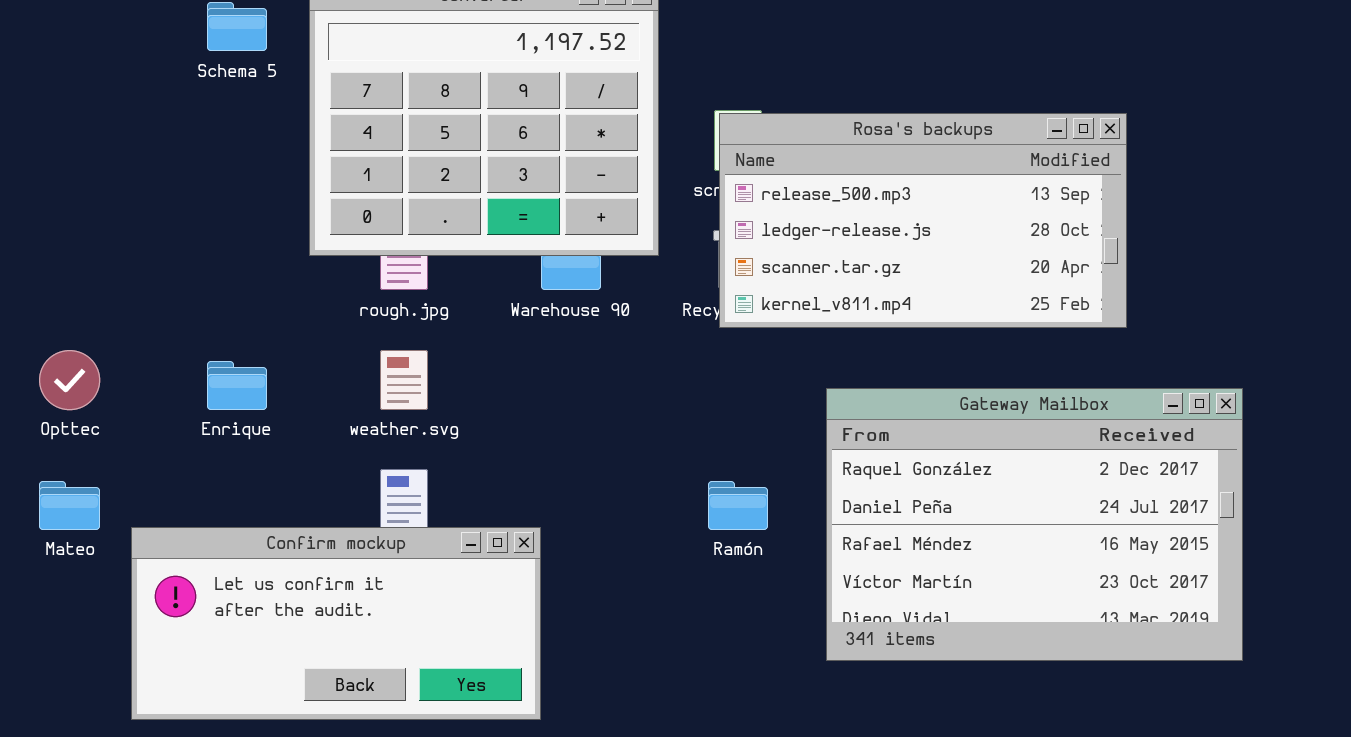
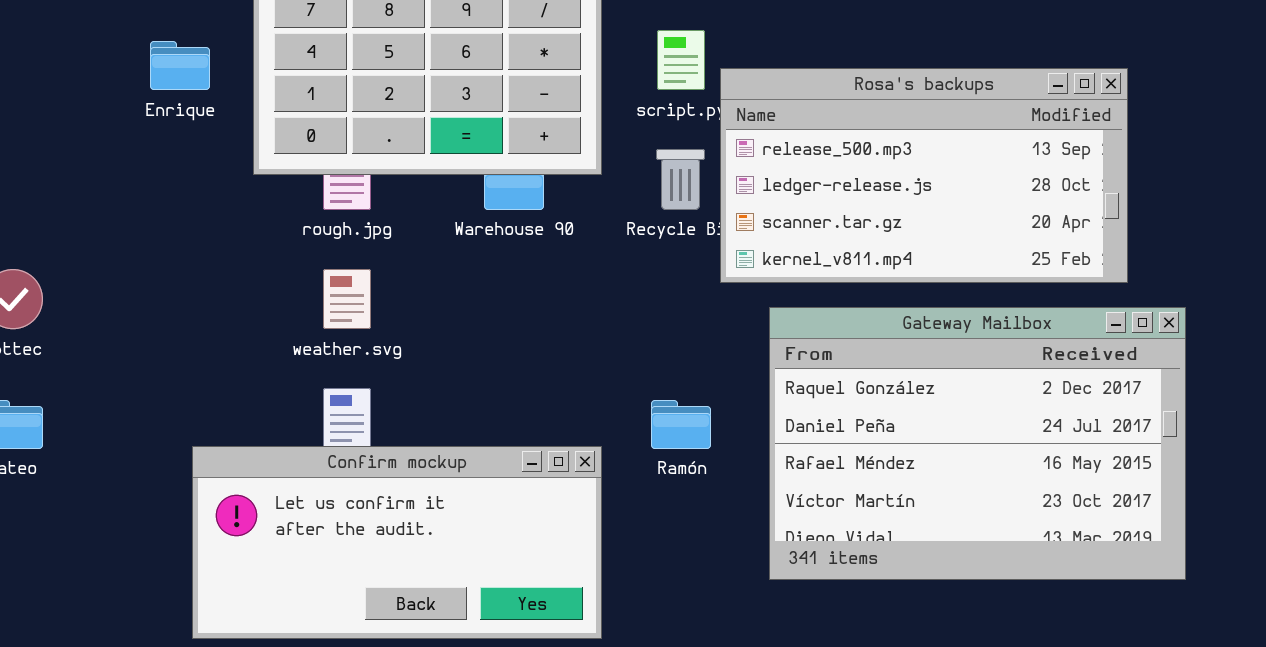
Rosa's backups: [719,113,1127,328] -> [720,68,1128,283], moved
Enrique: [207,361,267,410] -> [150,41,210,90], moved
Confirm mockup: [131,527,541,720] -> [192,446,602,639], moved

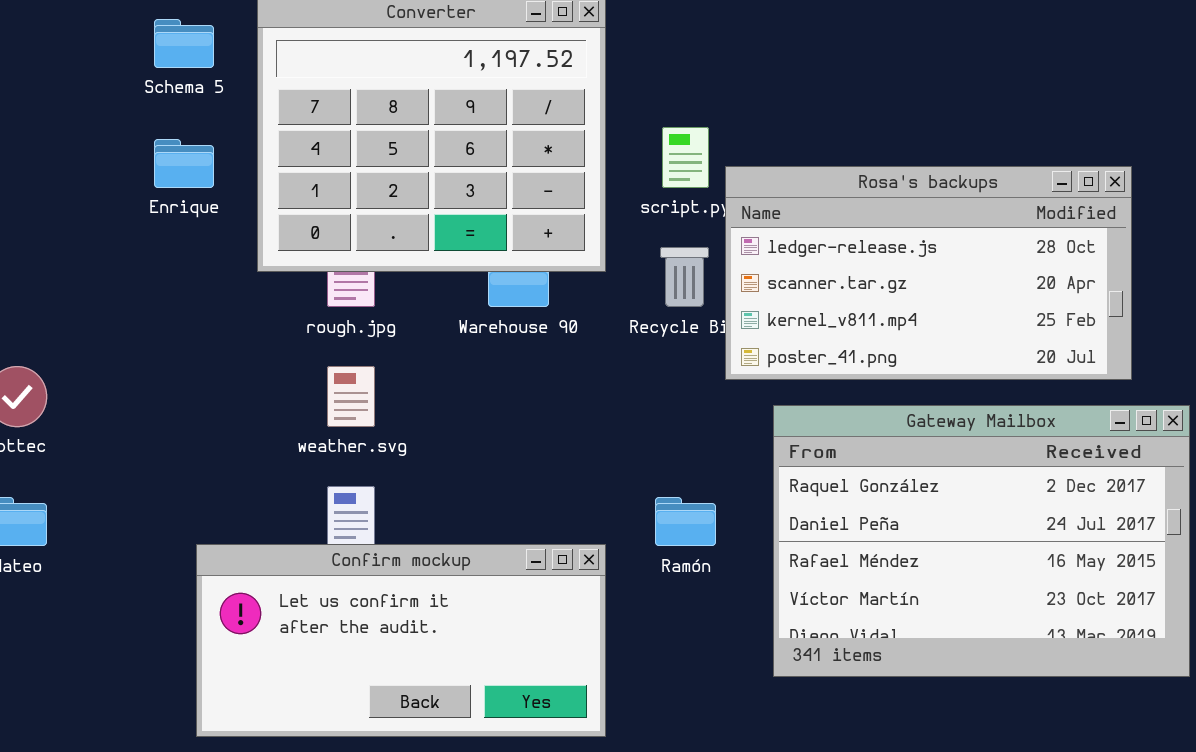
Rosa's backups: [720,68,1128,283] -> [725,166,1132,380], scrolled down 1 row

